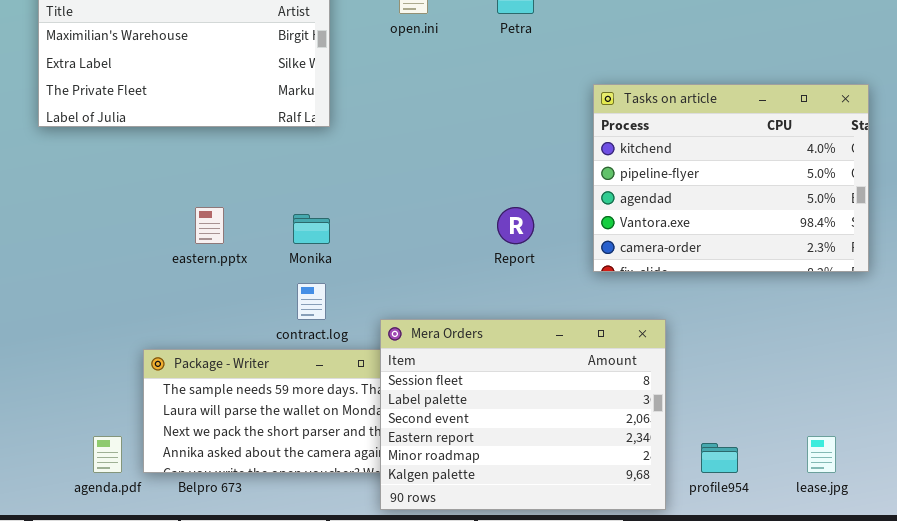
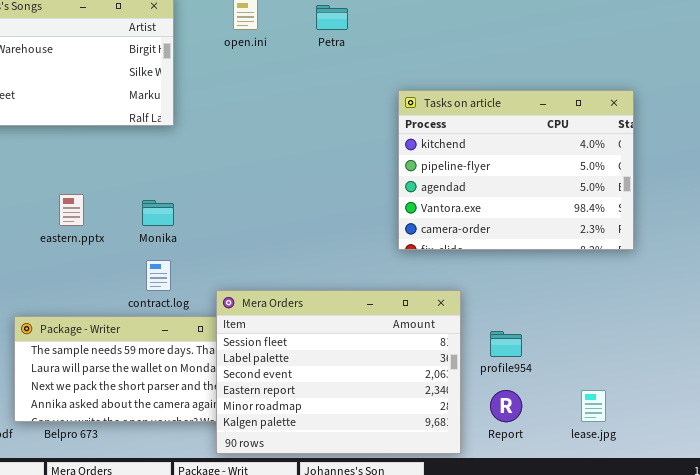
Report: [497,207,534,244] -> [490,390,522,422], moved
profile954: [701,443,738,473] -> [490,331,522,357], moved

